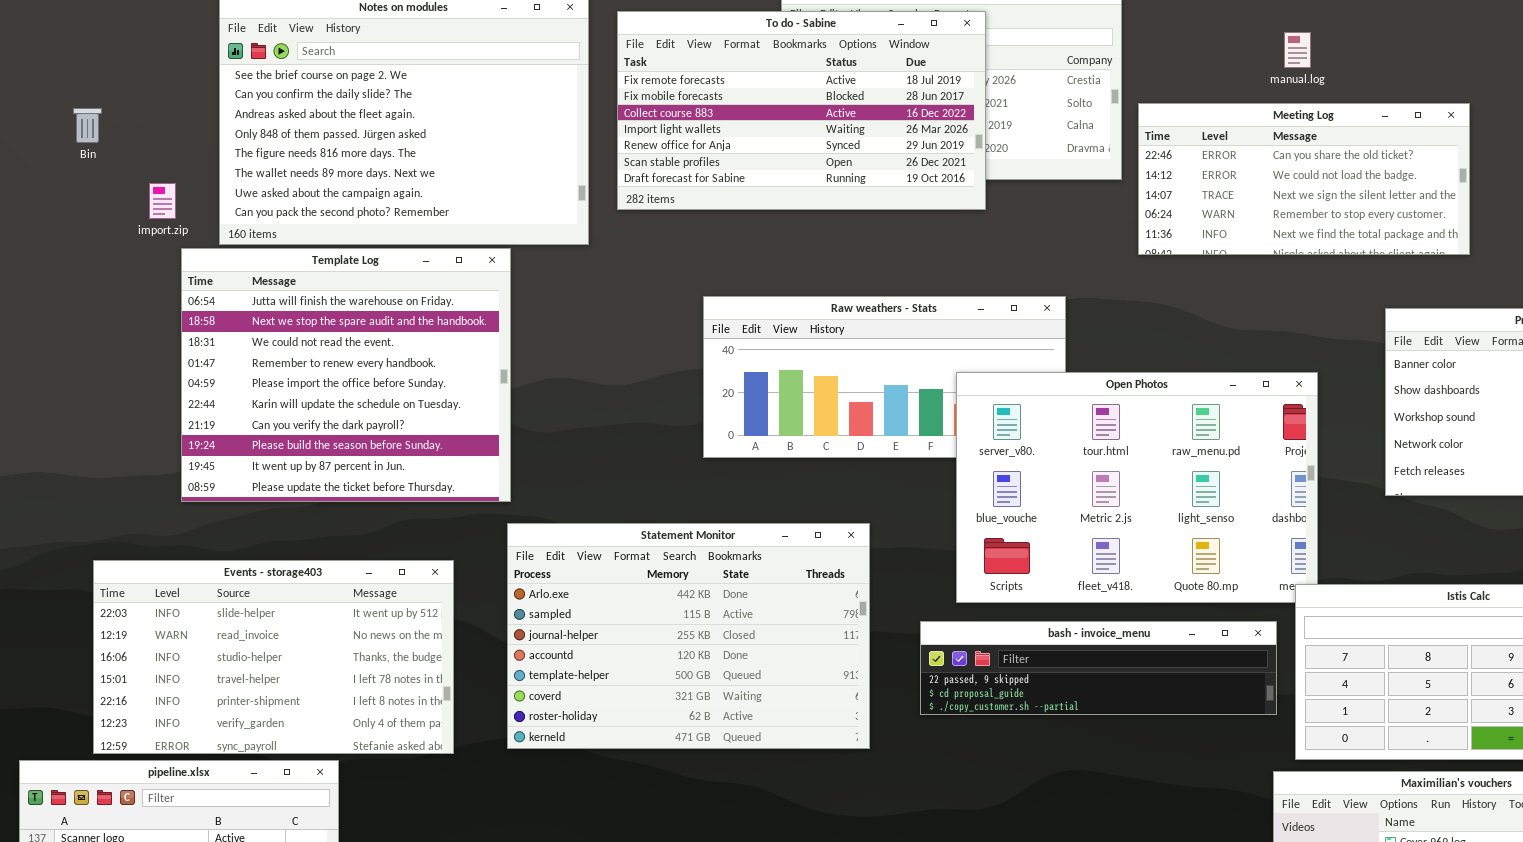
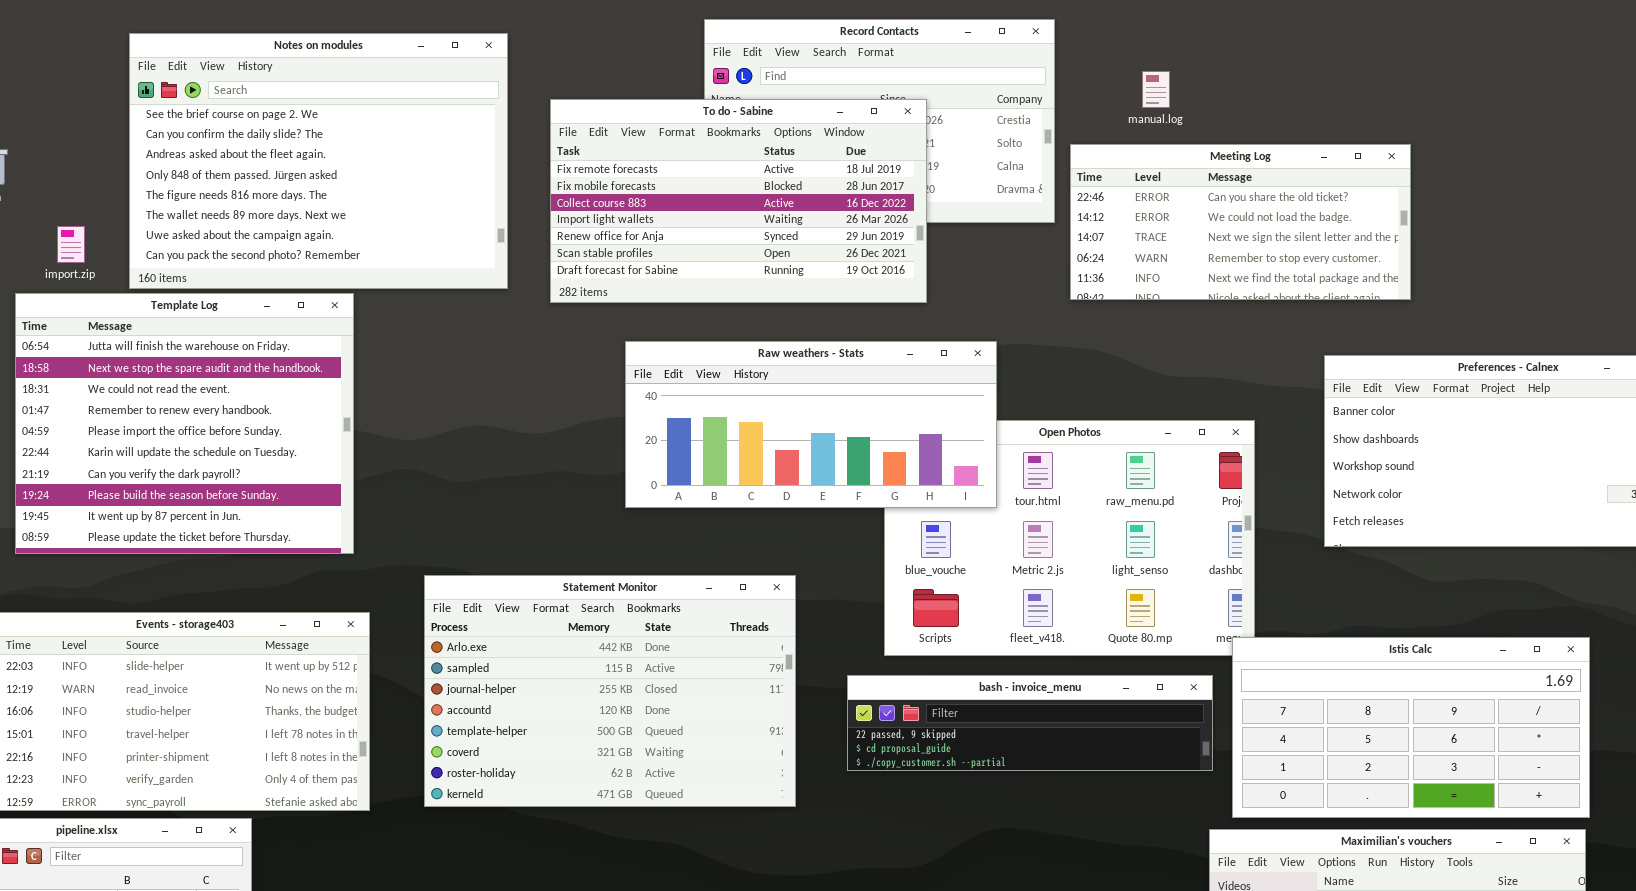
To do - Sabine: [617,11,986,210] -> [550,99,927,303], moved
manual.log: [1284,32,1311,68] -> [1142,71,1170,108], moved
Template Log: [181,248,511,502] -> [15,293,354,554], moved
Raw weathers - Stats: [703,296,1066,458] -> [625,341,997,508], raised

